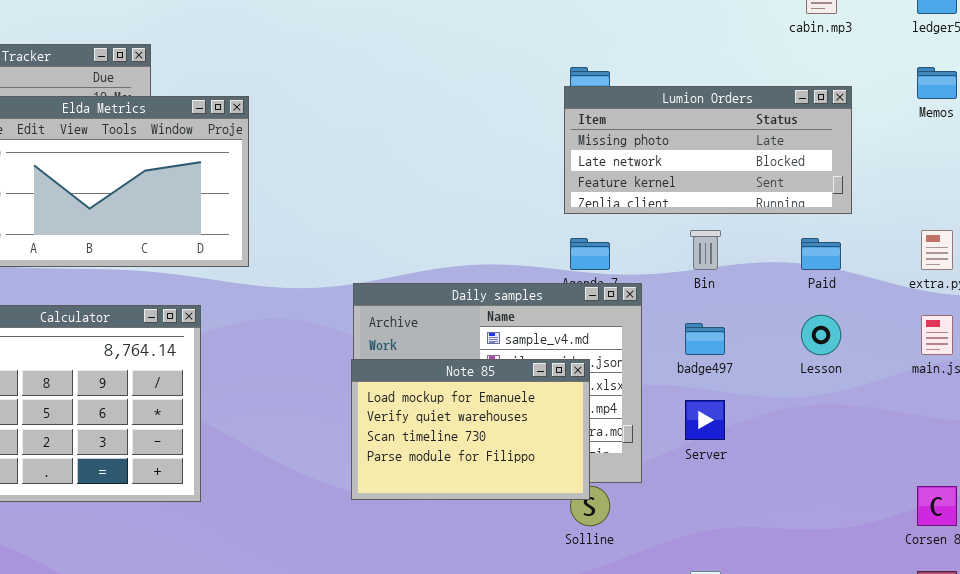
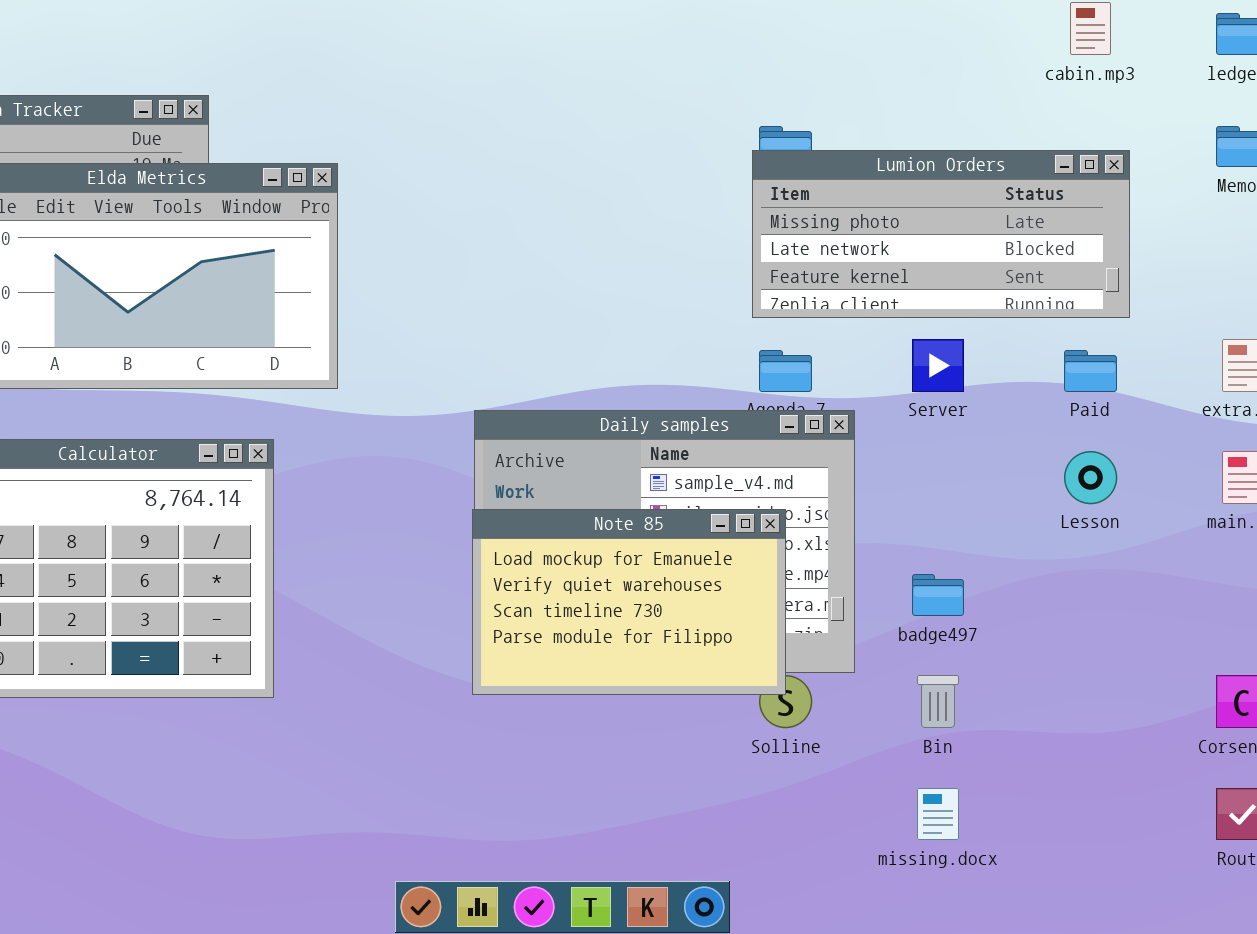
Bin: [690,230,721,270] -> [917,675,959,728], moved
badge497: [685,323,725,355] -> [912,574,964,616], moved
Server: [685,400,725,440] -> [912,339,964,392], moved

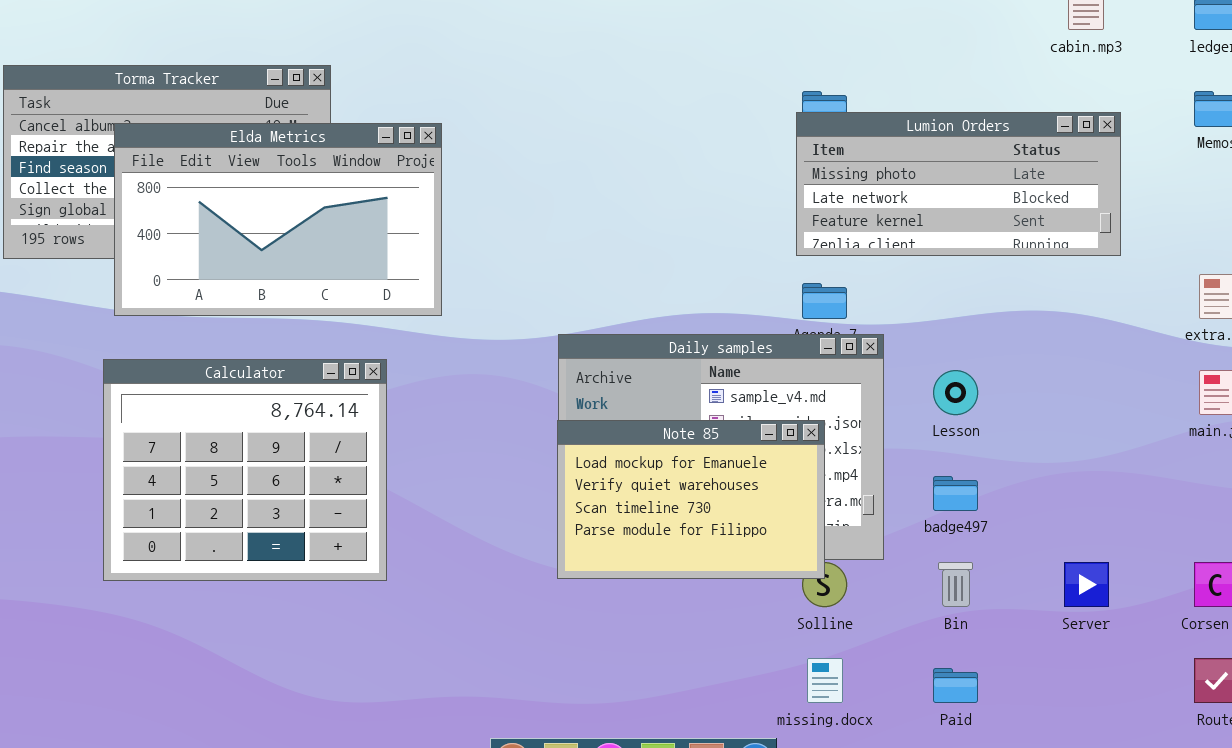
Server: [912,339,964,392] -> [1064,562,1109,607], moved
Paid: [1064,350,1117,392] -> [933,668,978,703], moved
Lesson: [1064,451,1117,504] -> [933,370,978,415], moved
missing.docx: [917,788,959,840] -> [807,658,843,703], moved

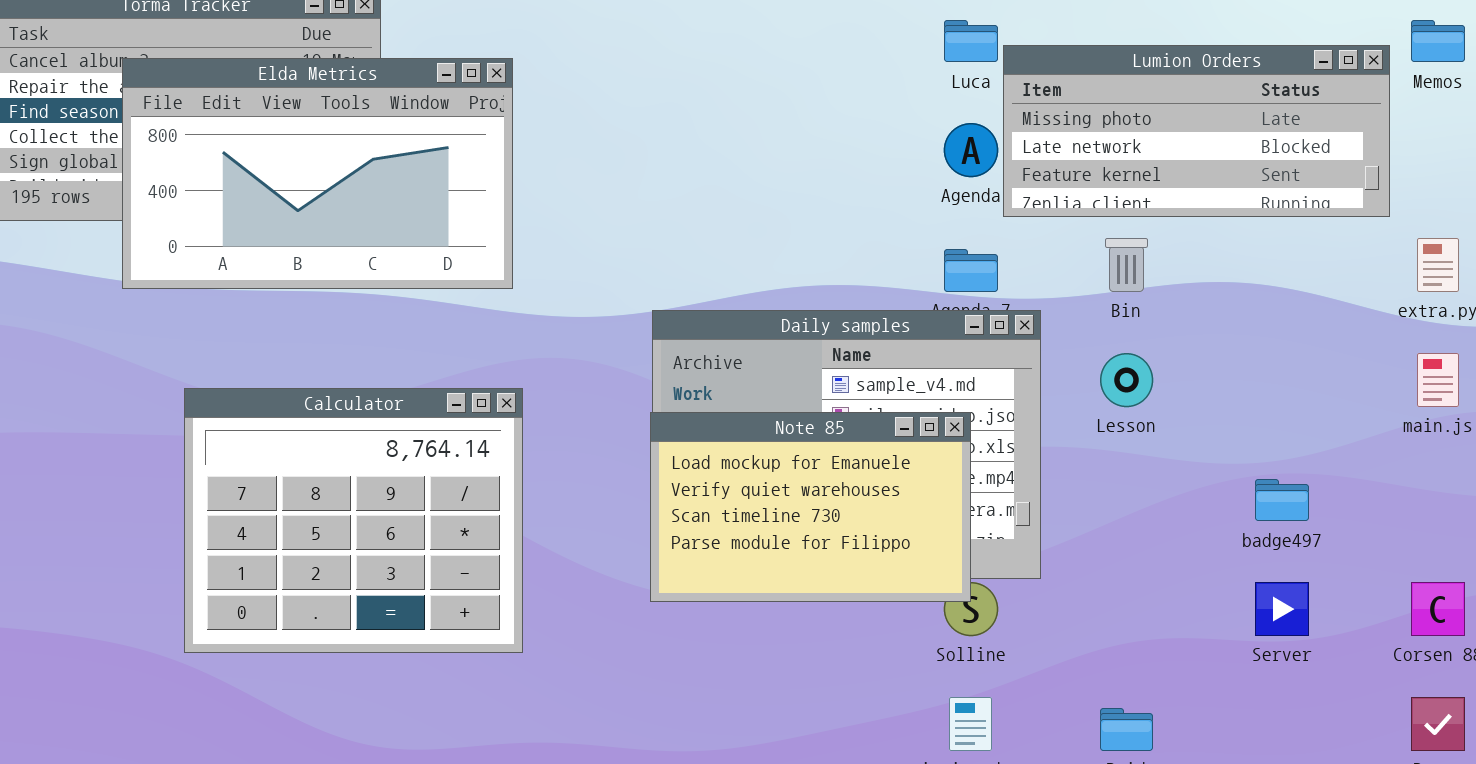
Lumion Orders: [796,112,1121,256] -> [1003,45,1390,217], moved
Calculator: [103,359,387,581] -> [184,388,523,653], moved
badge497: [933,476,978,511] -> [1255,479,1309,521], moved
Bin: [938,562,973,607] -> [1105,238,1148,292], moved

